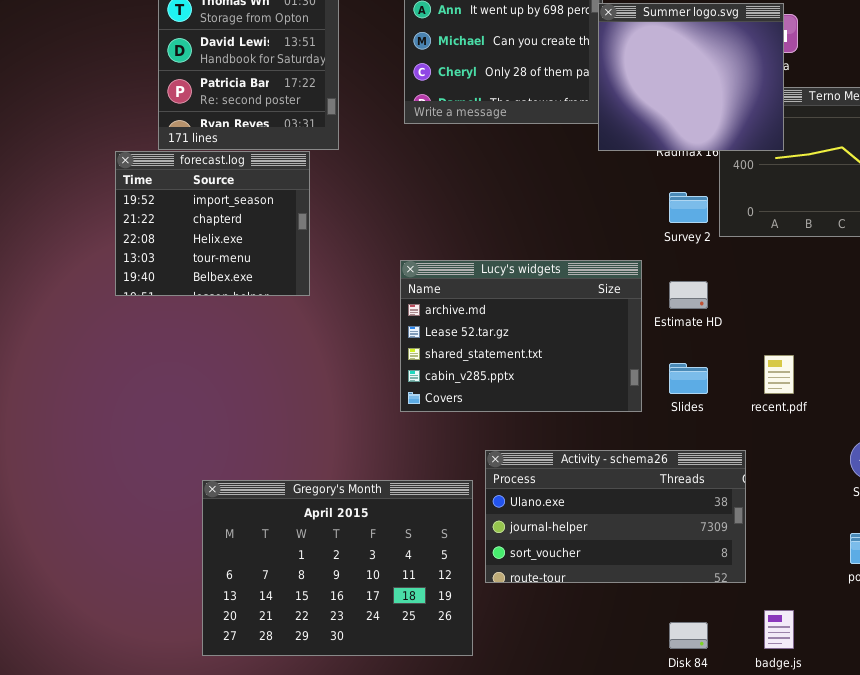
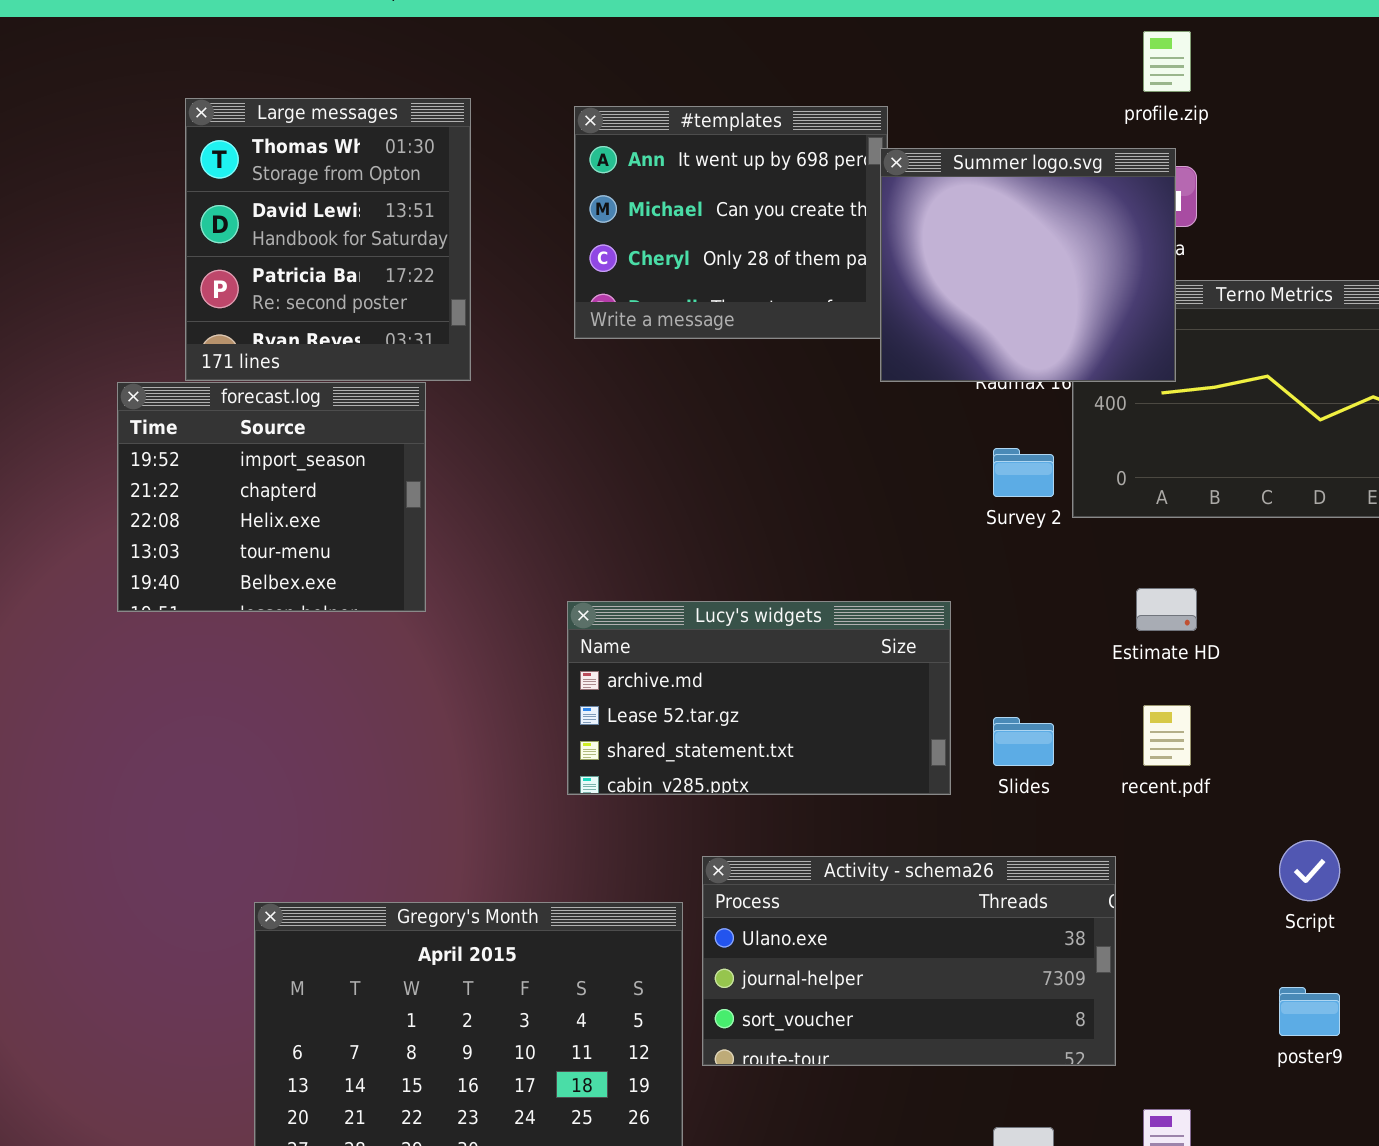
Lucy's widgets: [400,260,642,412] -> [567,601,951,795], resized
Estimate HD: [669,281,708,309] -> [1136,588,1197,631], moved

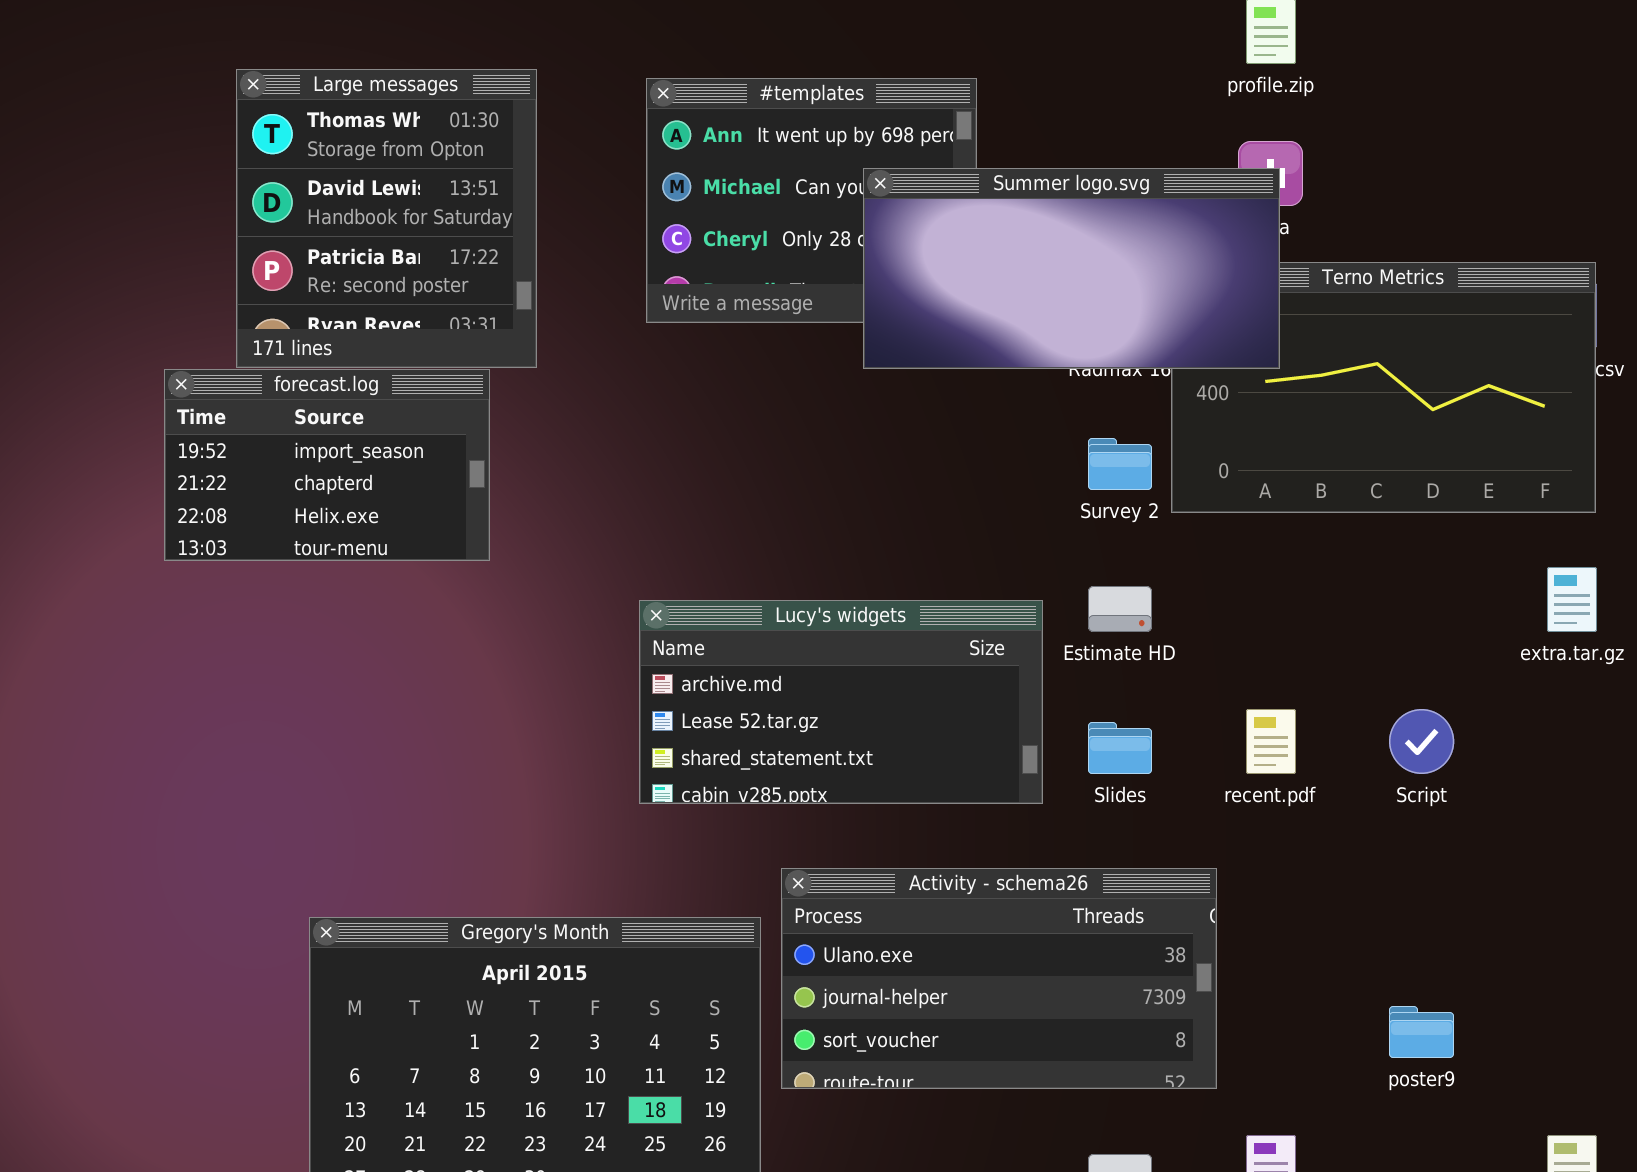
Summer logo.svg: [880,148,1176,382] -> [863,168,1280,369], resized
forecast.log: [117,382,426,612] -> [164,369,490,561], resized
Estimate HD: [1136,588,1197,631] -> [1088,586,1152,632], moved
Script: [1279,840,1340,901] -> [1389,709,1454,774], moved

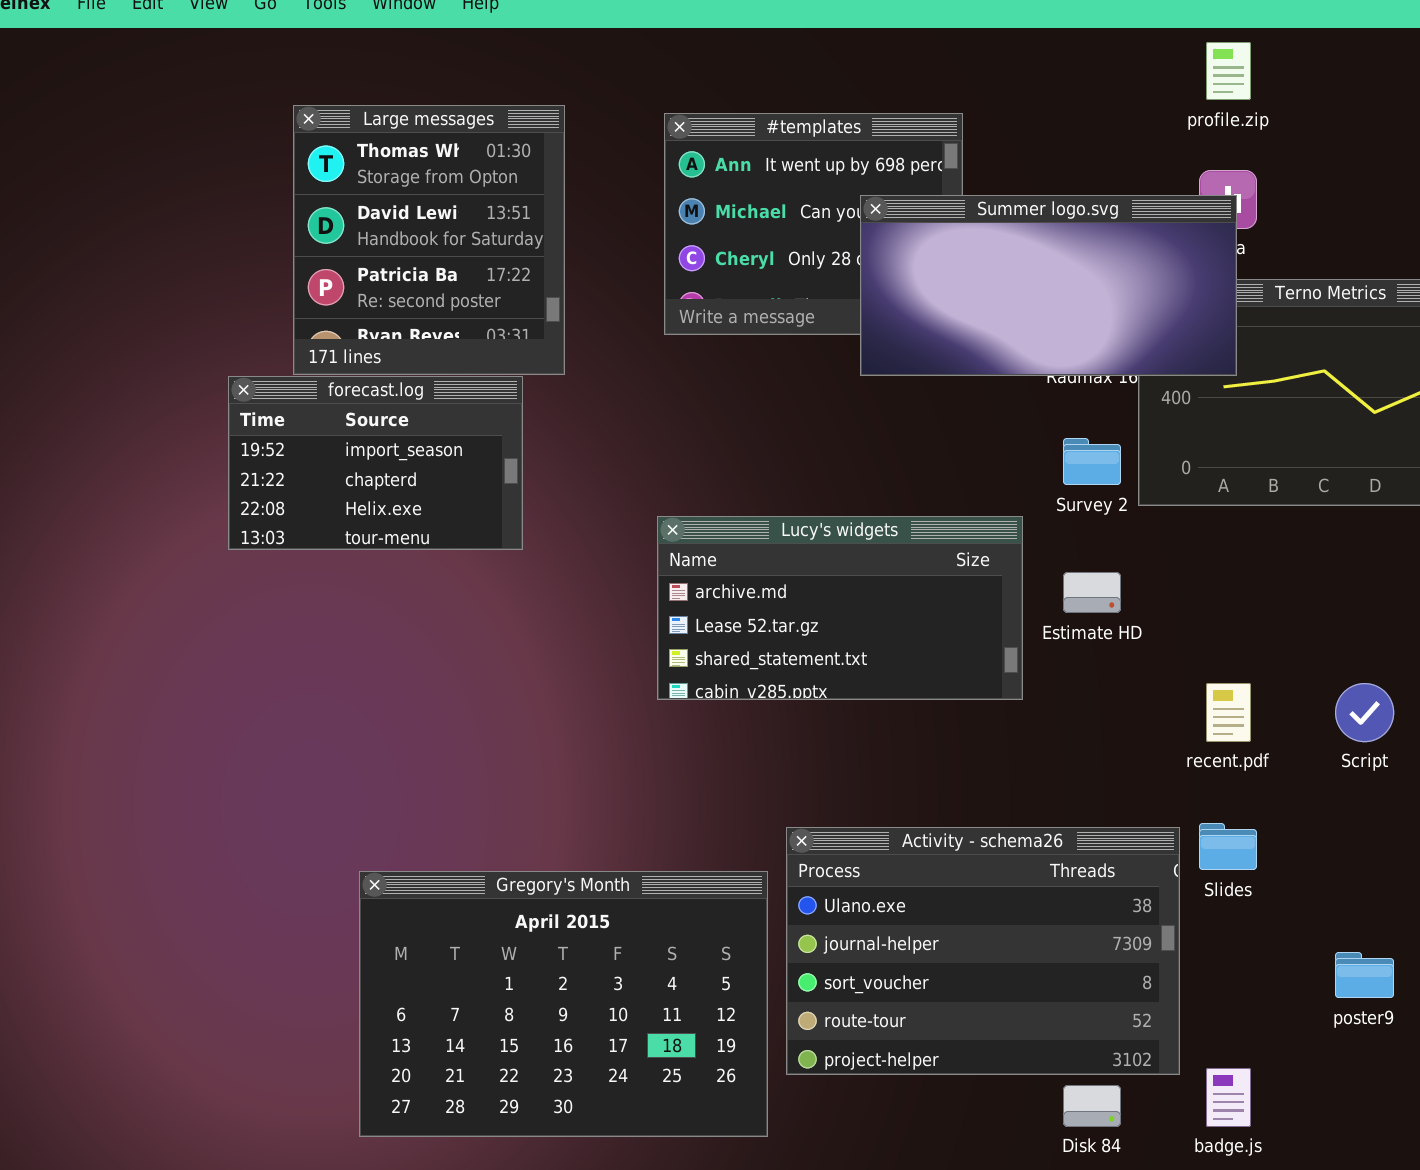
Lucy's widgets: [639,600,1043,804] -> [657,516,1023,700], moved
Slides: [1088,722,1152,774] -> [1199,823,1257,870], moved
Activity - schema26: [781,868,1217,1089] -> [786,827,1180,1075], resized

